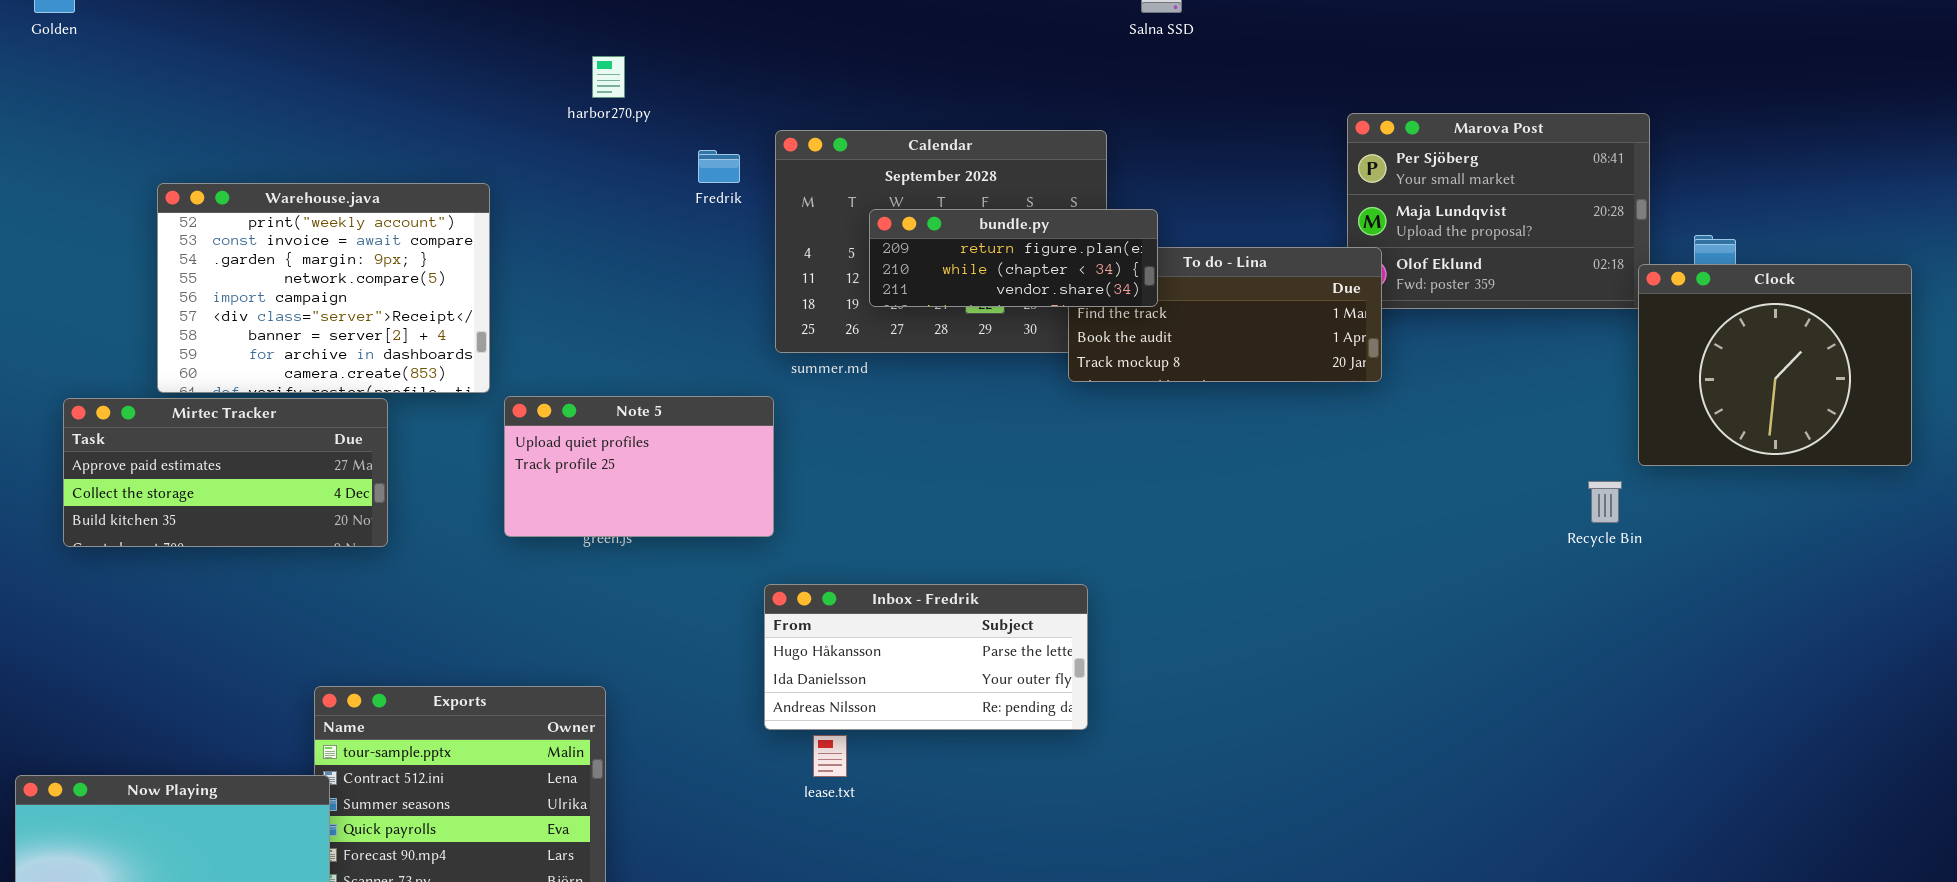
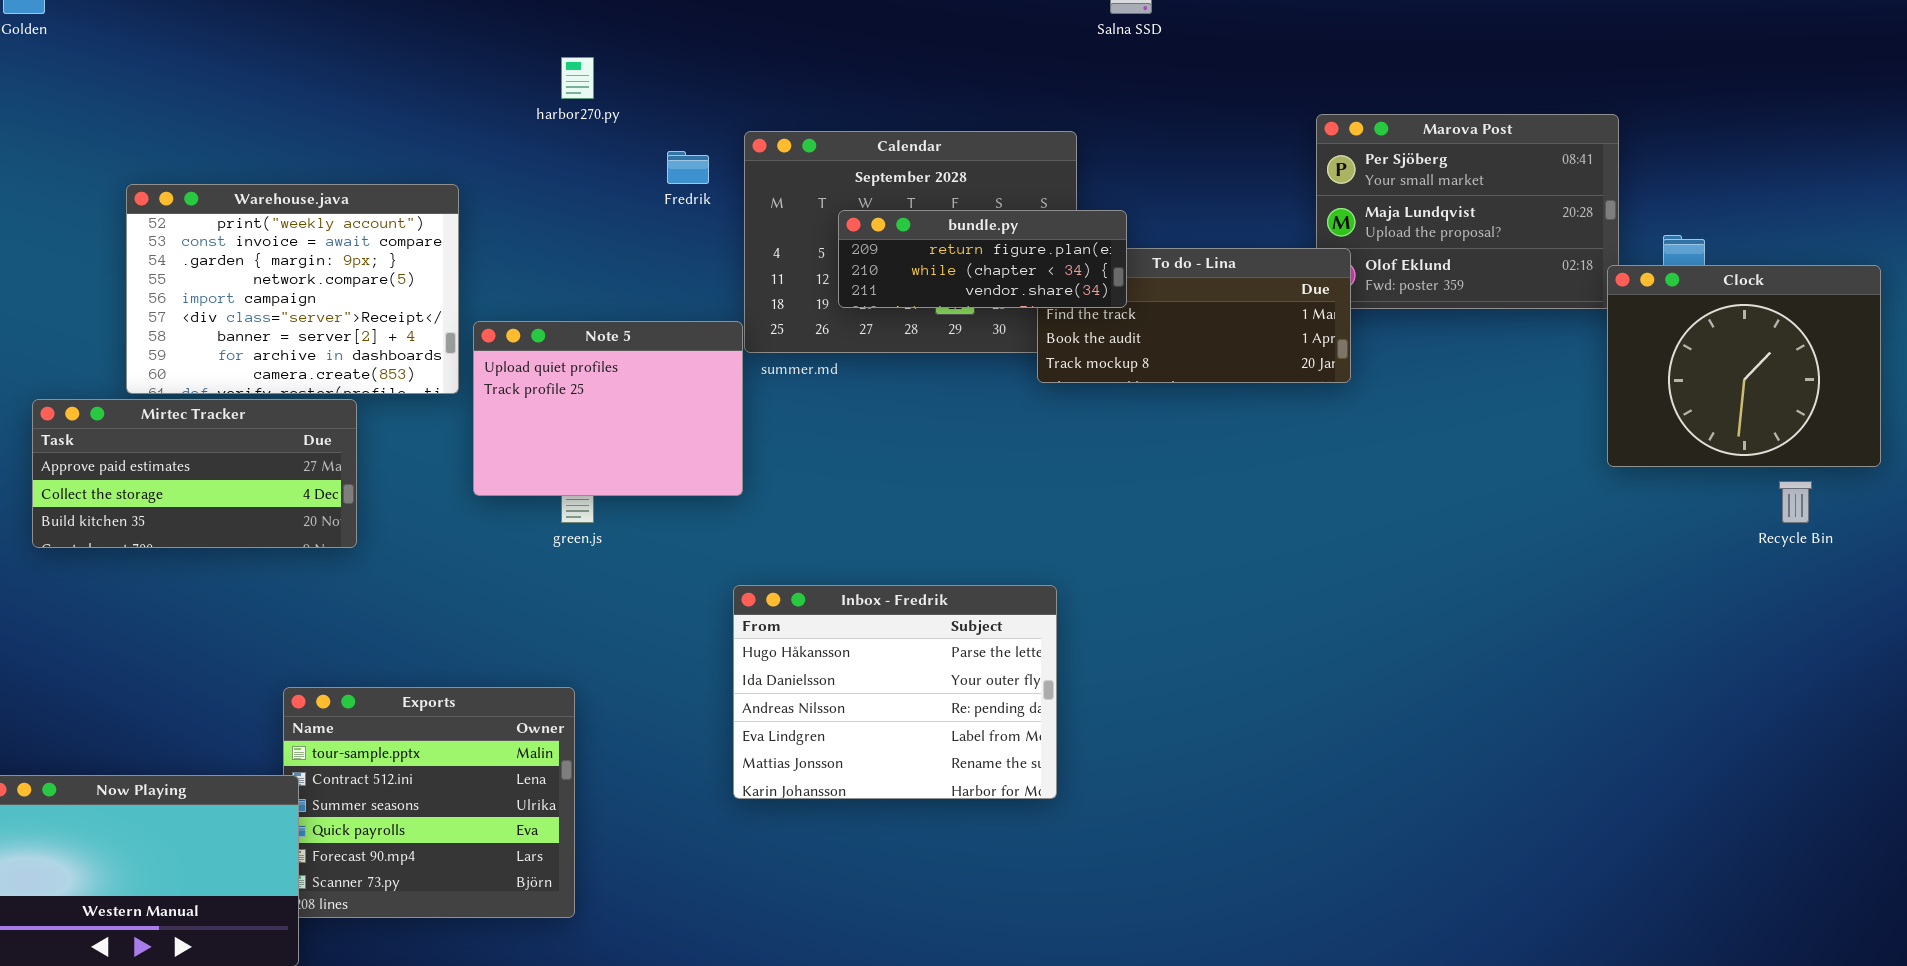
Note 5: [504,396,774,537] -> [473,321,743,496], moved, resized
Recycle Bin: [1588,481,1622,523] -> [1779,481,1812,523], moved
Inbox - Fredrik: [764,584,1088,730] -> [733,585,1057,799], resized

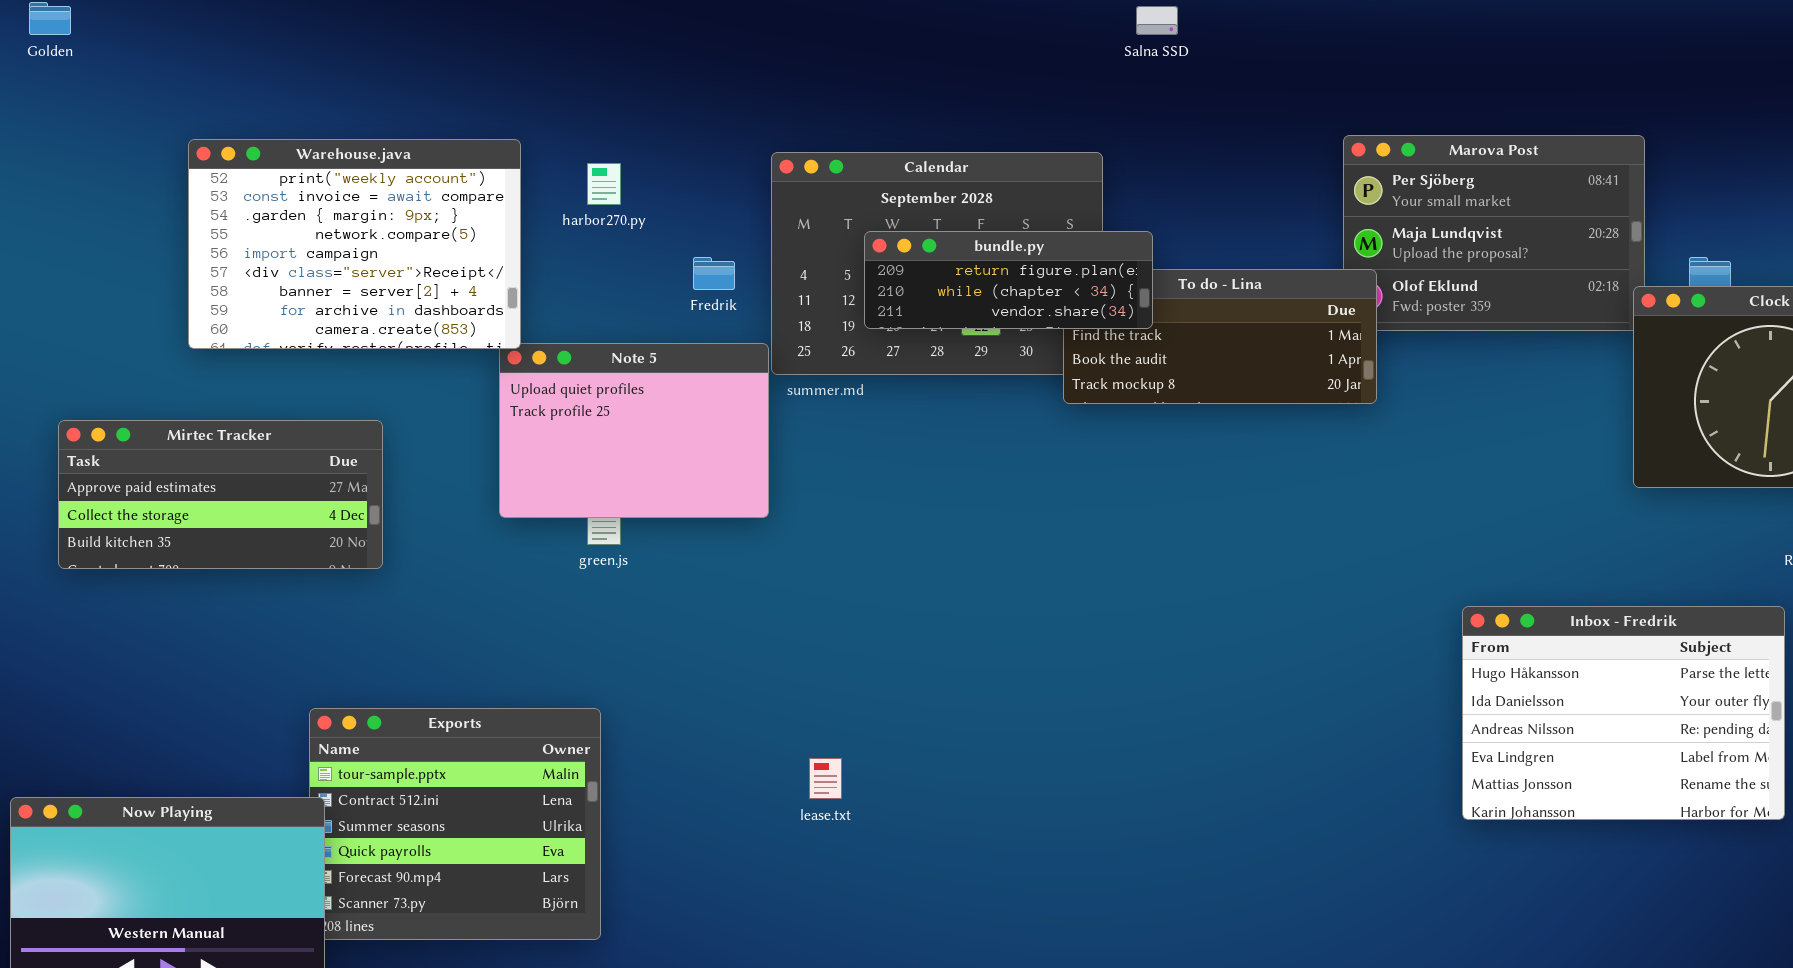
harbor270.py: [561,57,594,99] -> [587,163,621,205], moved
Fredrik: [667,151,709,184] -> [693,257,735,290], moved
Warehouse.java: [126,184,459,394] -> [188,139,521,349], moved
Inbox - Fredrik: [733,585,1057,799] -> [1462,606,1785,820], moved

